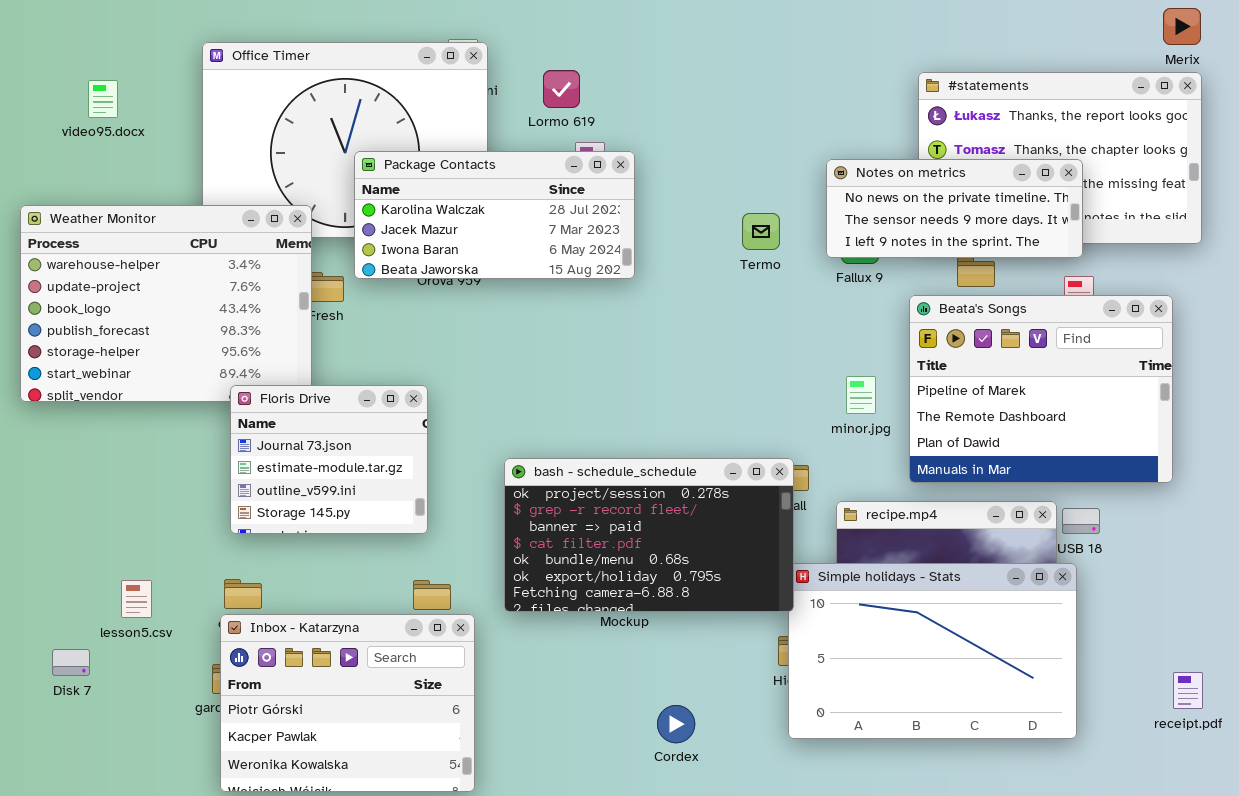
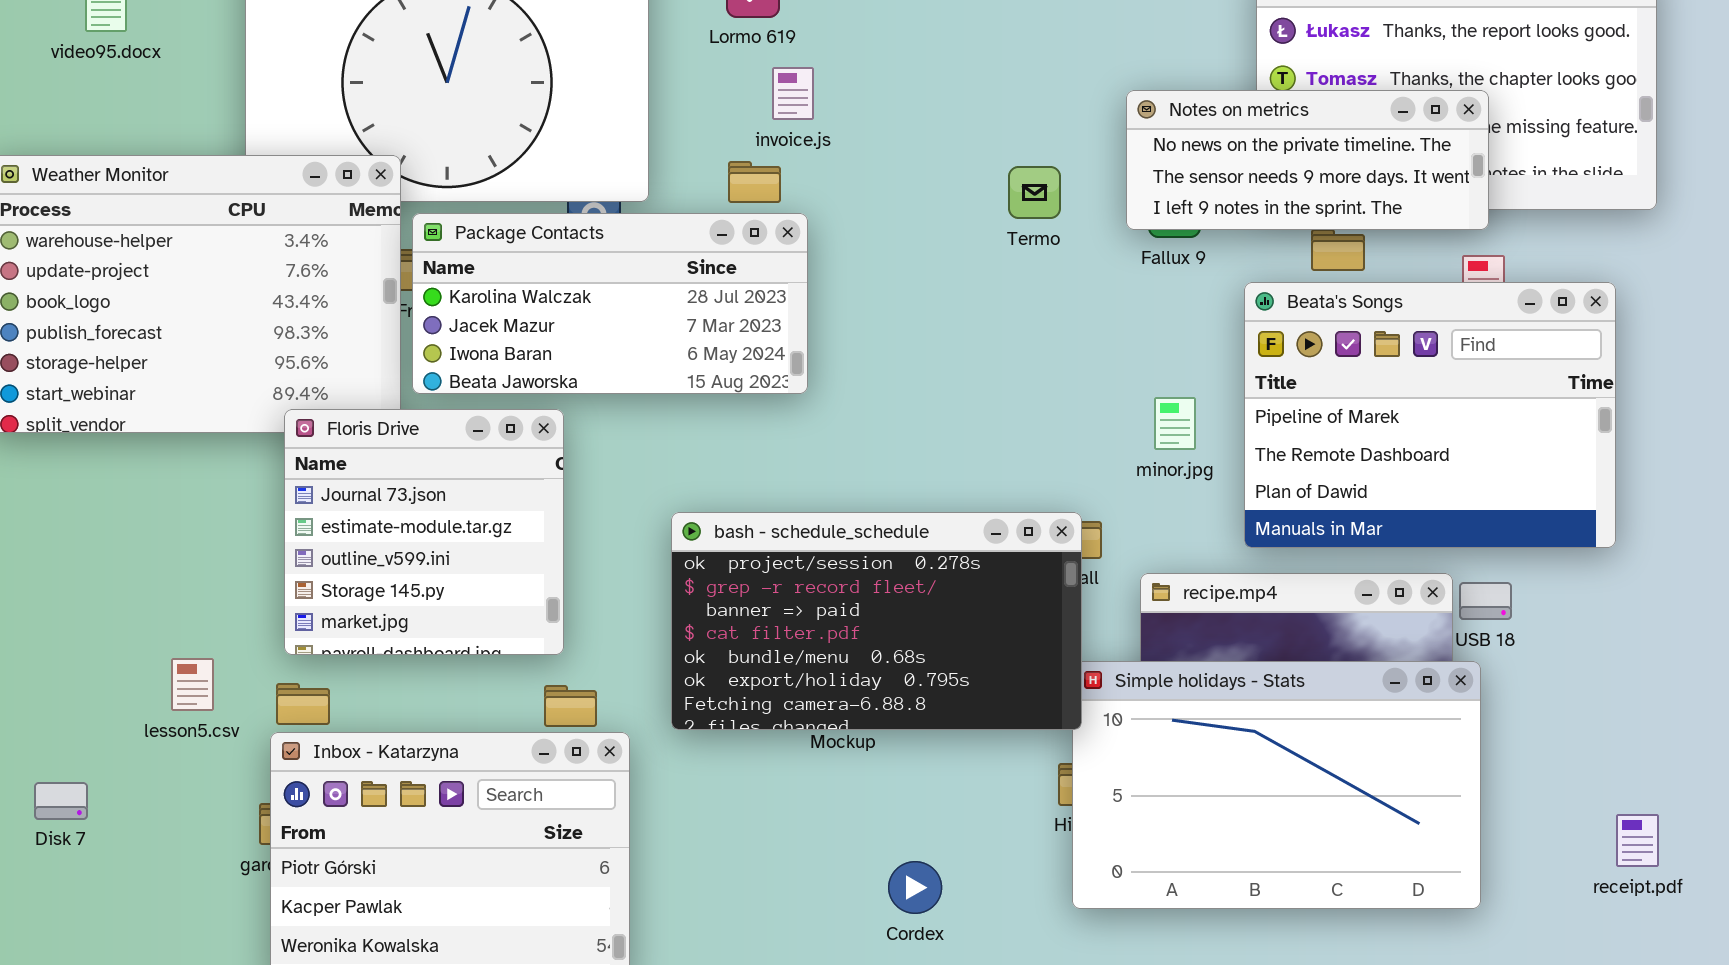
Package Contacts: [354,151,635,279] -> [412,213,808,394], moved
Floris Drive: [230,385,428,534] -> [284,409,564,655], resized
lesson5.csv: [121,580,152,618] -> [171,658,214,711], moved

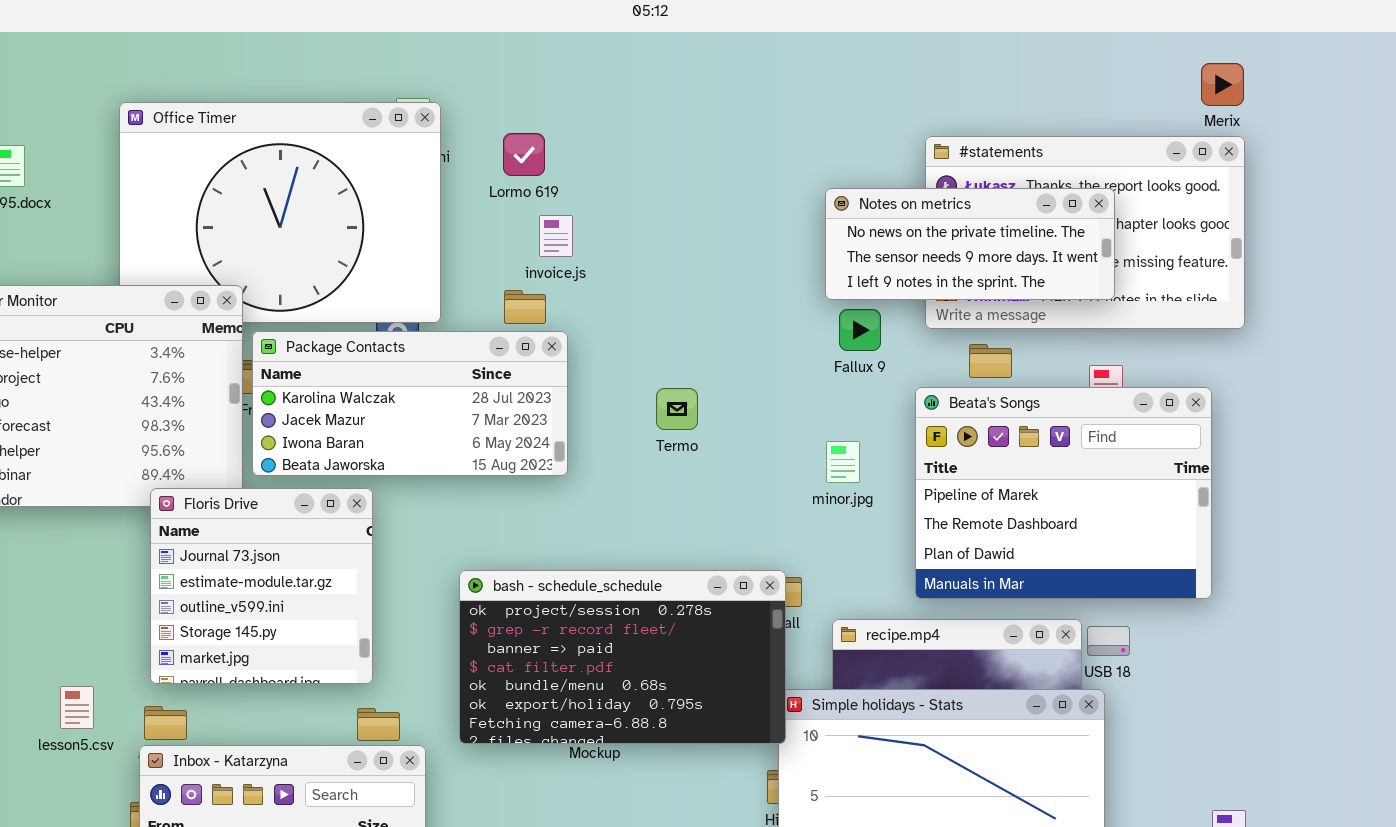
Notes on metrics: [1126,90,1489,230] -> [825,188,1115,300], moved
Termo: [1008,166,1061,219] -> [656,388,698,430], moved
minor.jpg: [1154,397,1196,450] -> [826,441,860,483], moved

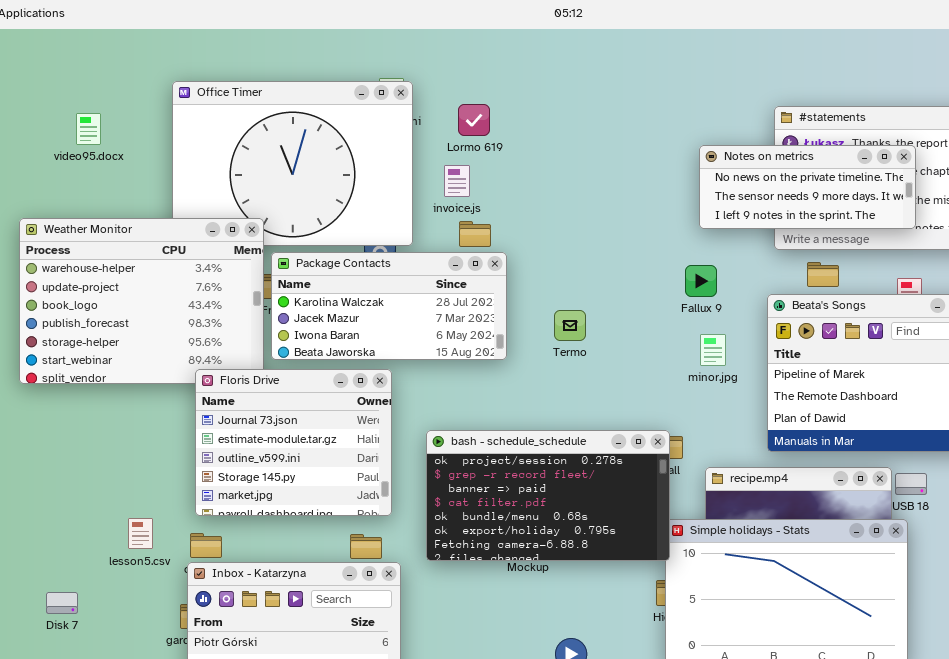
invoice.js: [539,215,573,257] -> [444,165,470,197], moved
Fallux 9: [839,309,881,351] -> [685,265,717,297], moved
Termo: [656,388,698,430] -> [554,310,586,341], moved
Floris Drive: [150,488,373,684] -> [195,369,392,516], resized

